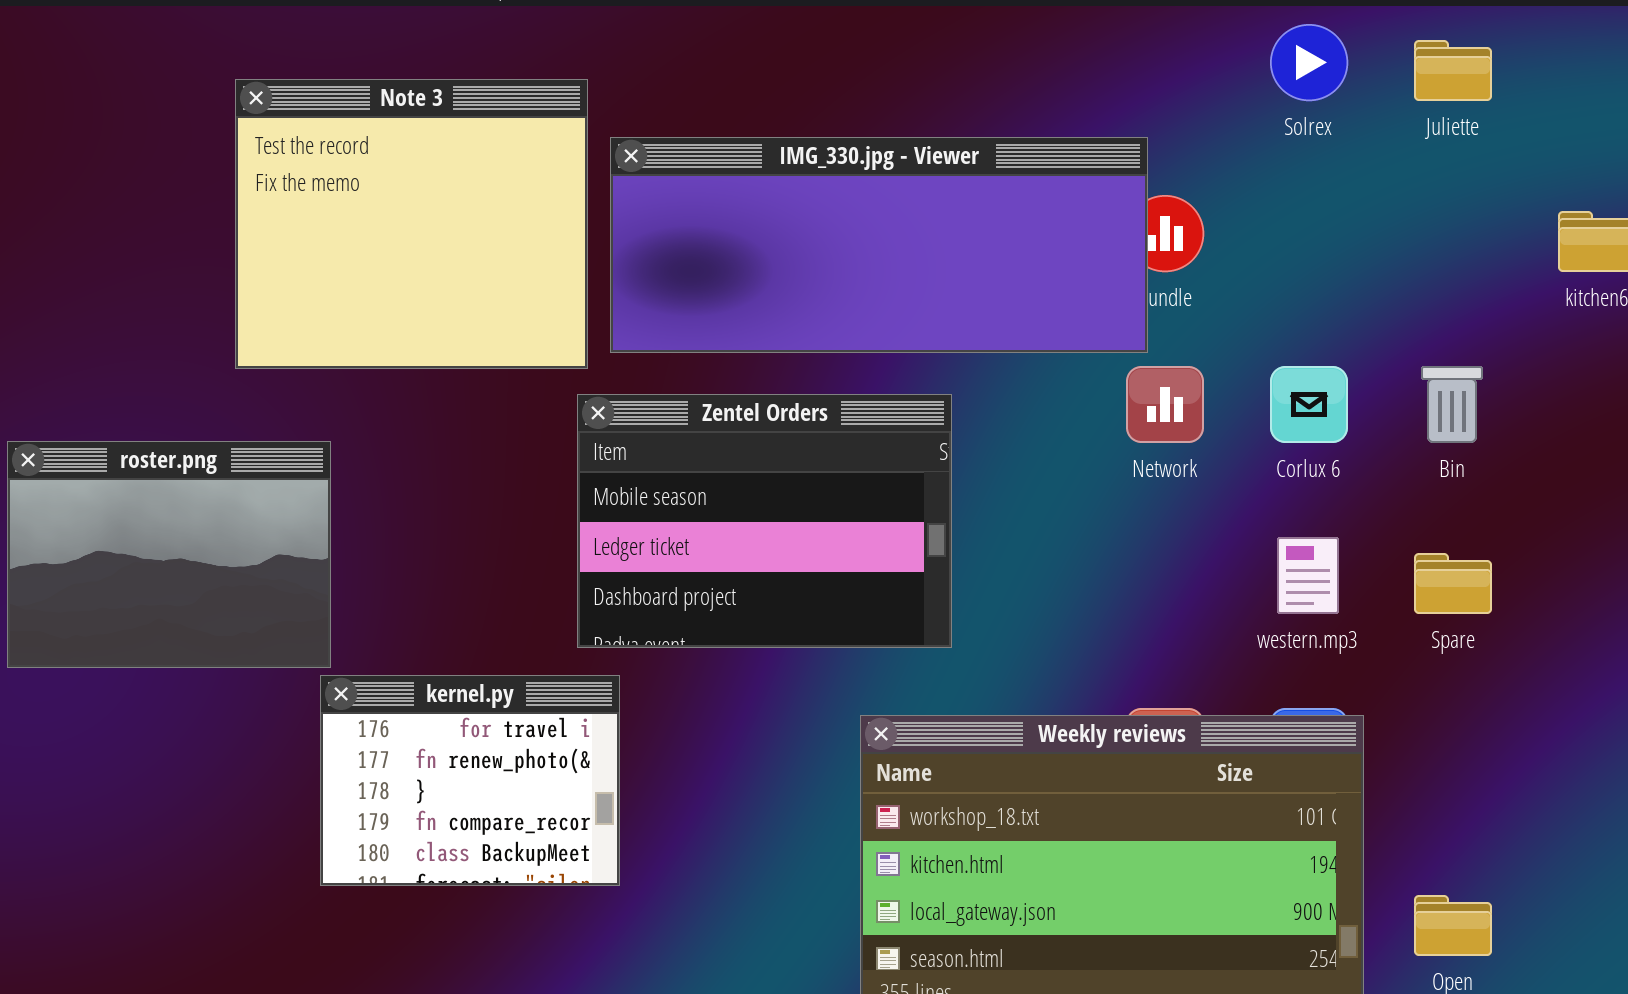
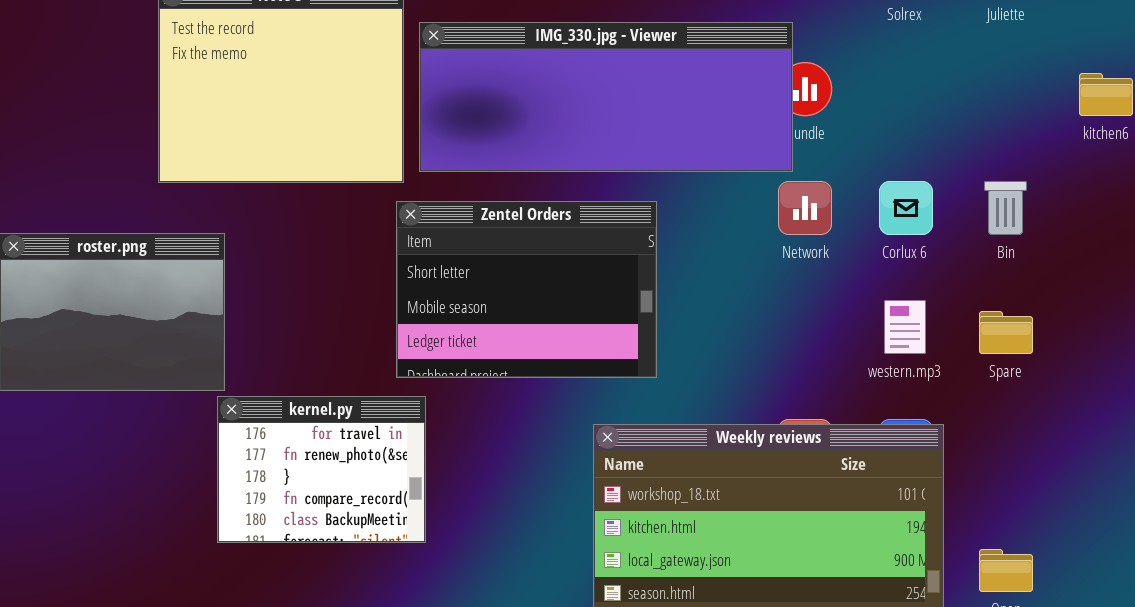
Zentel Orders: [577,394,952,648] -> [396,201,657,378], scrolled up 1 row

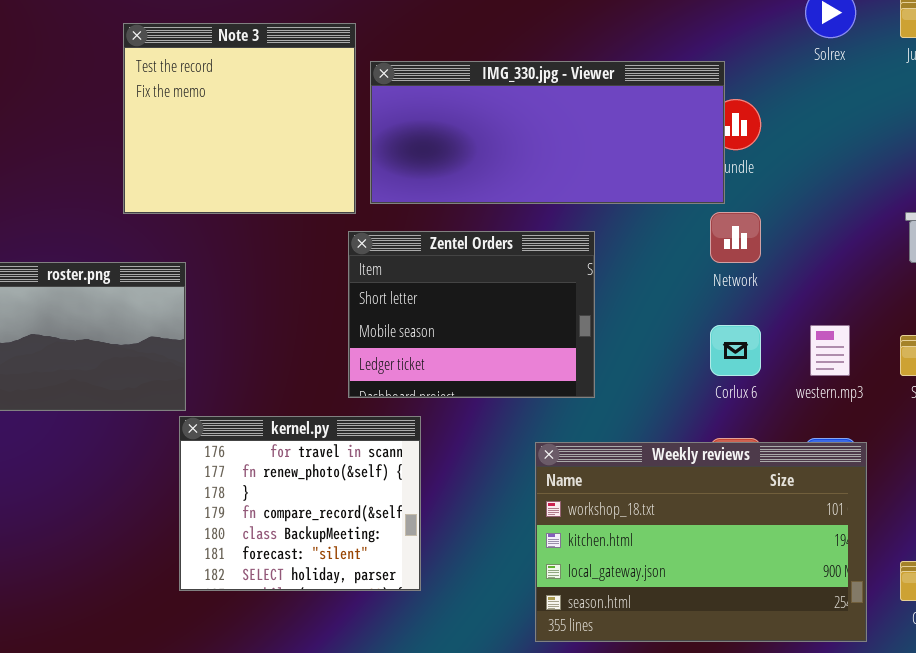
Corlux 6: [879,181,933,235] -> [710,325,761,376], moved
kernel.py: [217,396,426,543] -> [179,416,421,591], resized

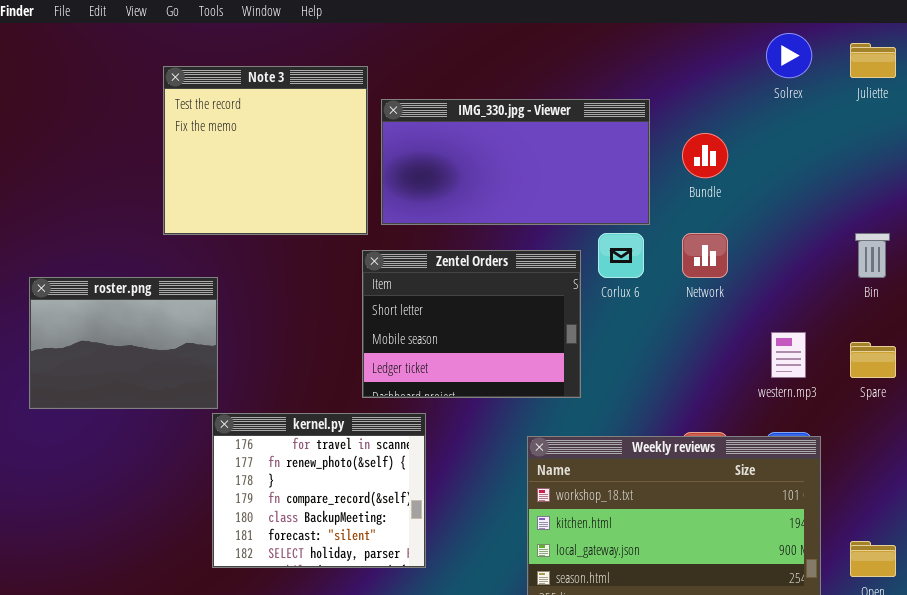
IMG_330.jpg - Viewer: [370,61,725,204] -> [381,99,650,225], resized
Corlux 6: [710,325,761,376] -> [598,233,644,278], moved

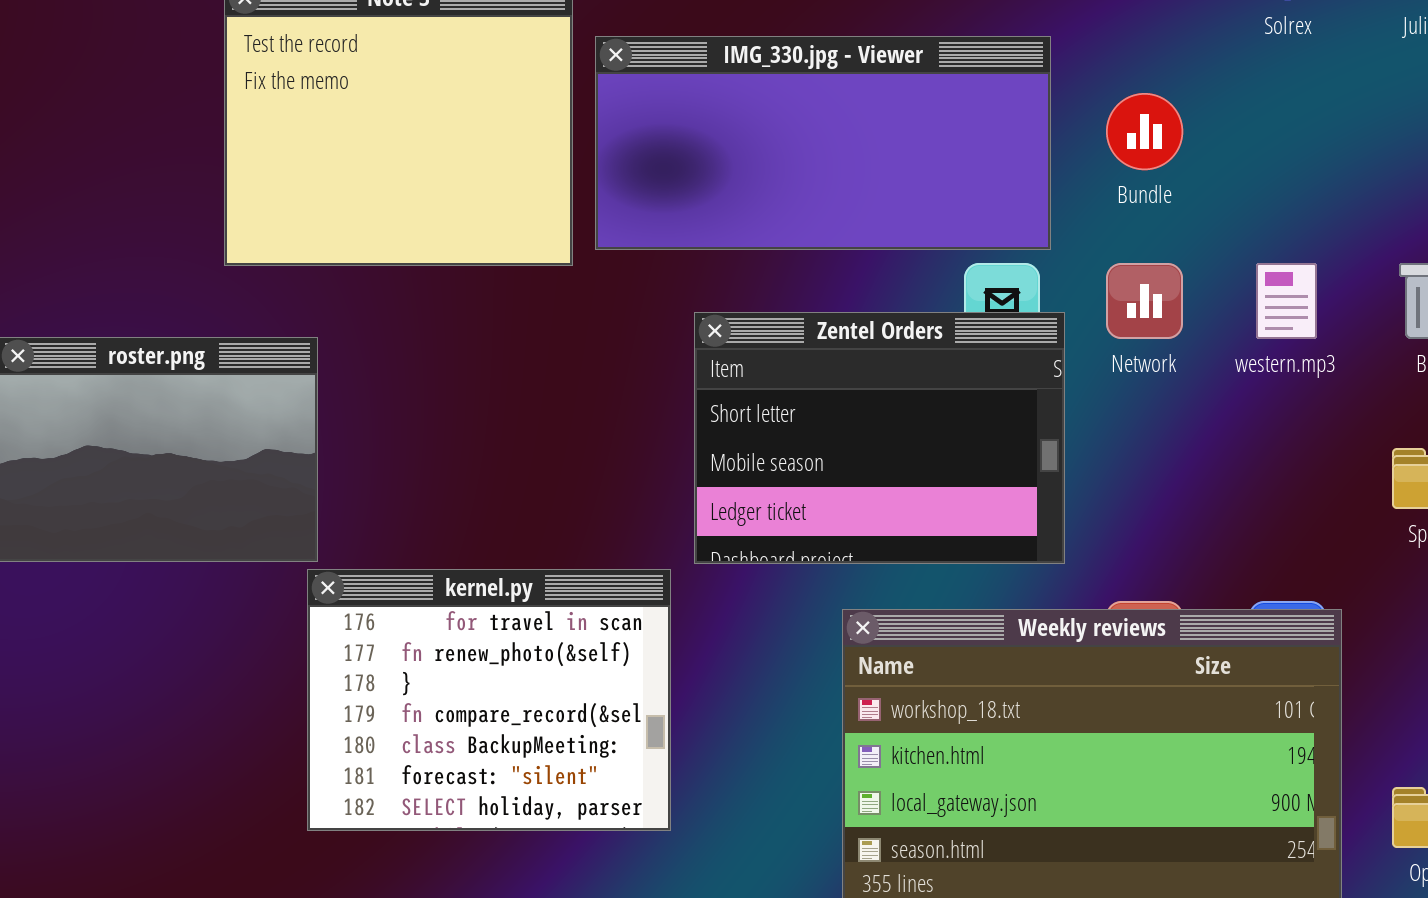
Zentel Orders: [362,250,581,398] -> [694,312,1065,564], moved
western.mp3: [771,332,806,378] -> [1256,263,1317,339], moved

